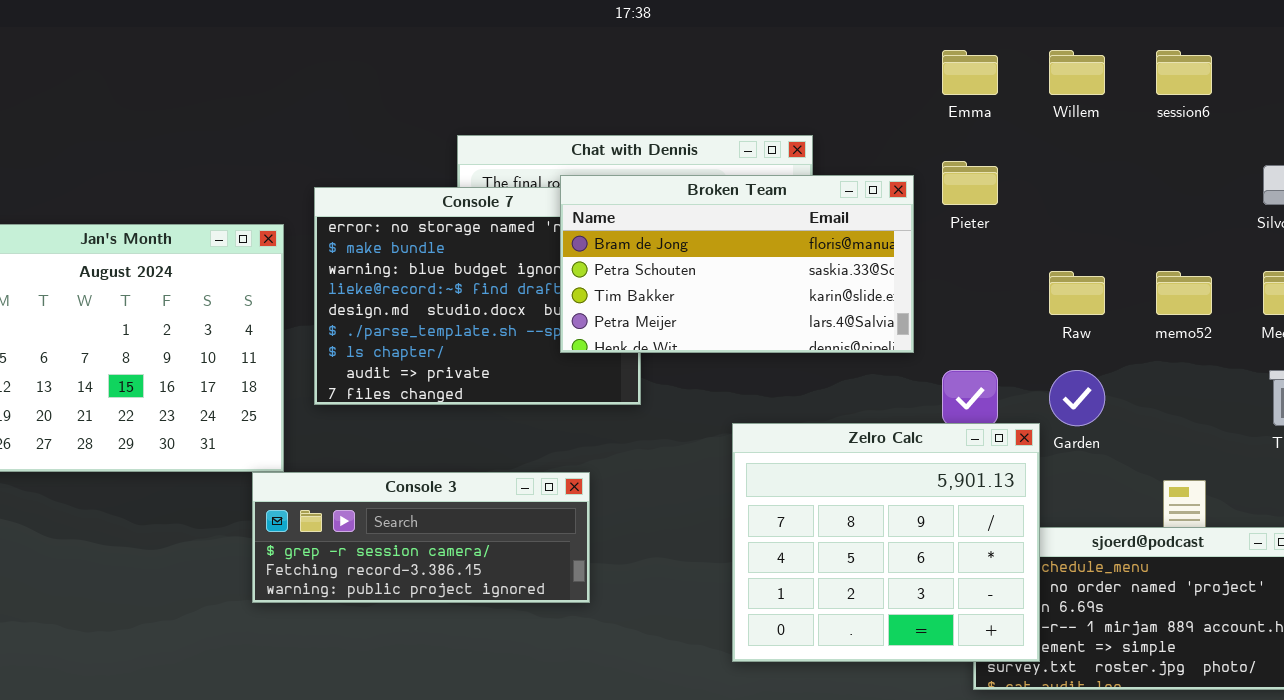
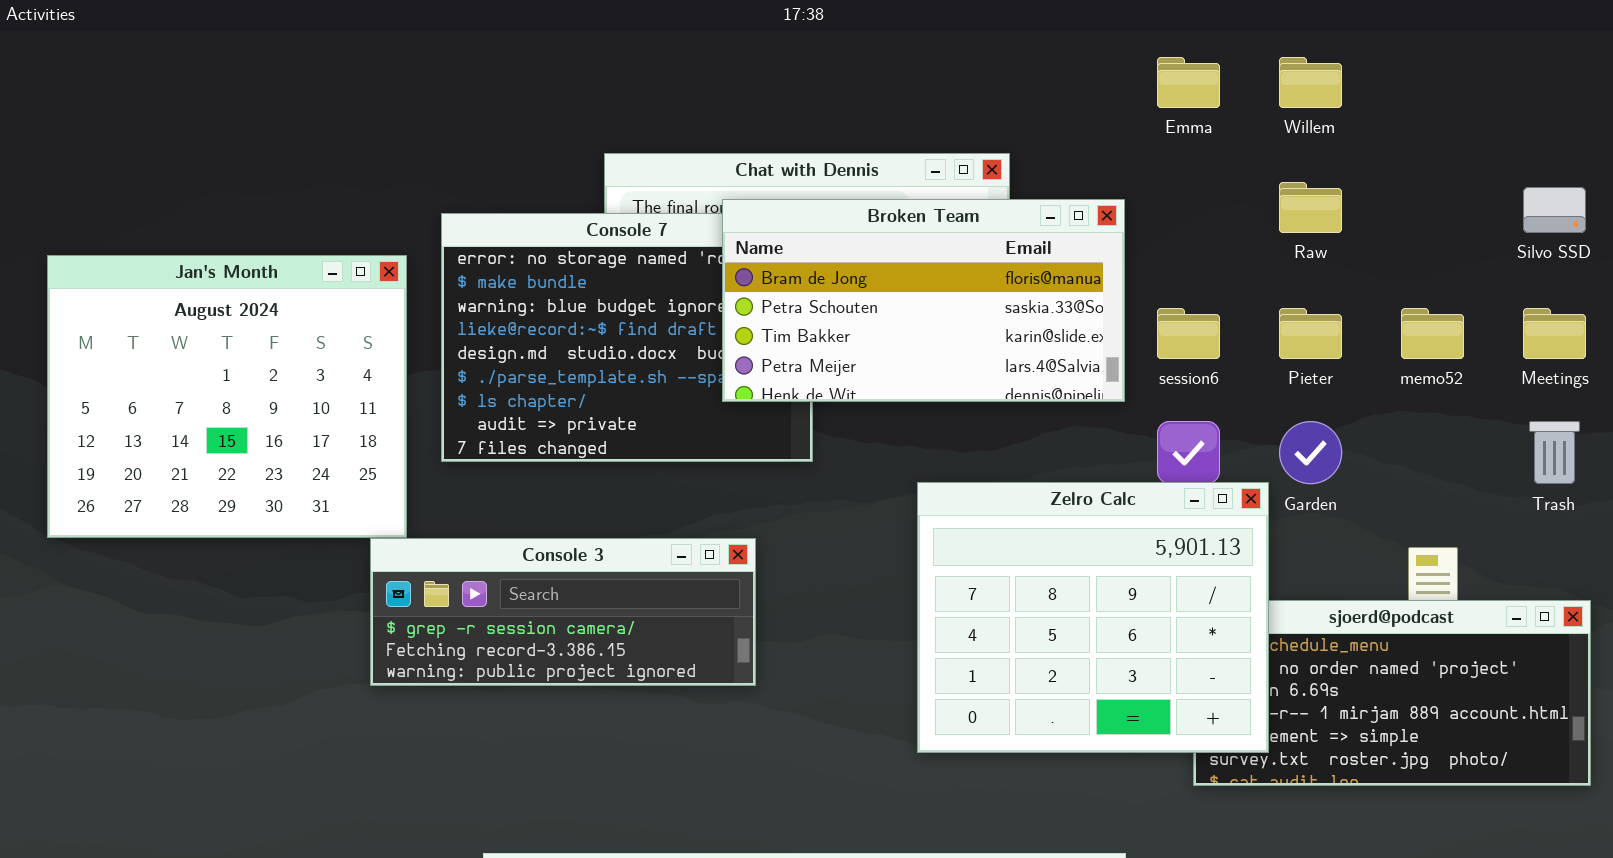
session6: [1156,50,1212,95] -> [1157,308,1220,359], moved
Pieter: [942,161,998,205] -> [1279,308,1342,359], moved
Raw: [1049,271,1105,315] -> [1279,182,1342,233], moved

